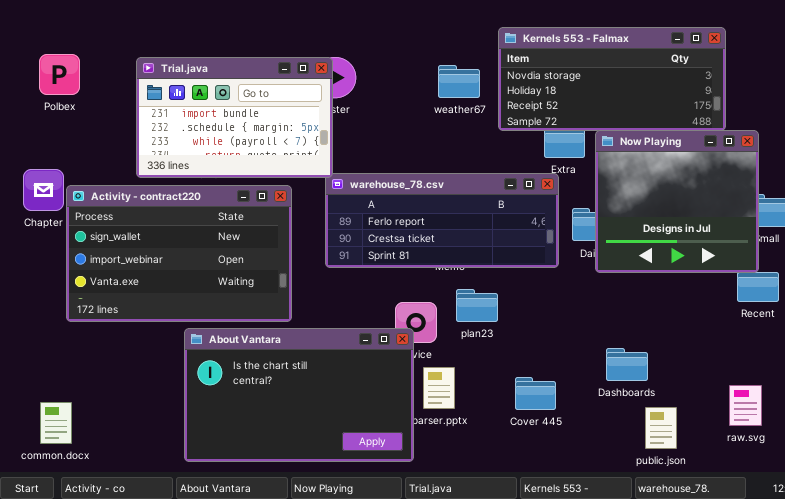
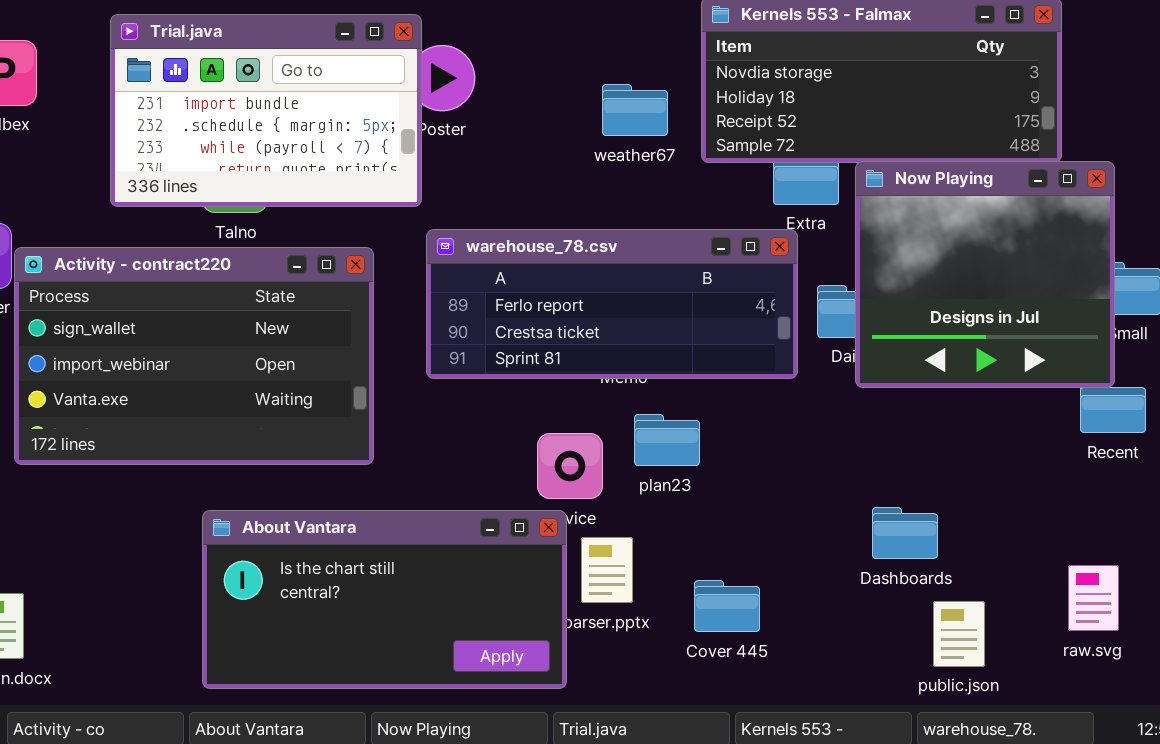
Trial.java: [136,57,333,178] -> [110,14,422,207], moved
weather67: [438,65,480,98] -> [602,84,668,136], moved
About Vantara: [184,328,414,462] -> [202,510,567,689], resized
Cover 445: [515,377,556,410] -> [694,580,760,632], moved

